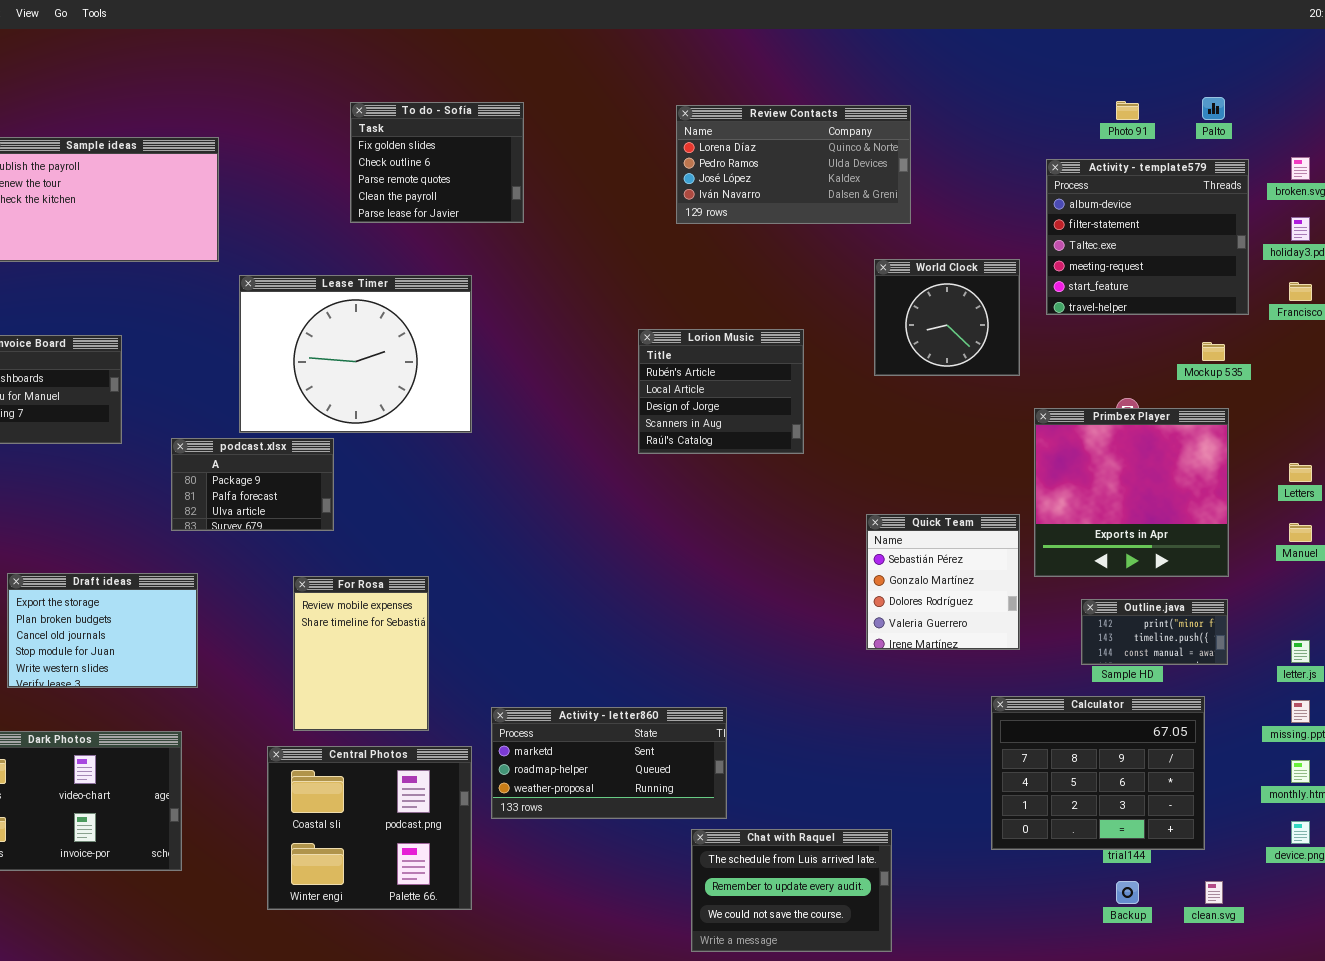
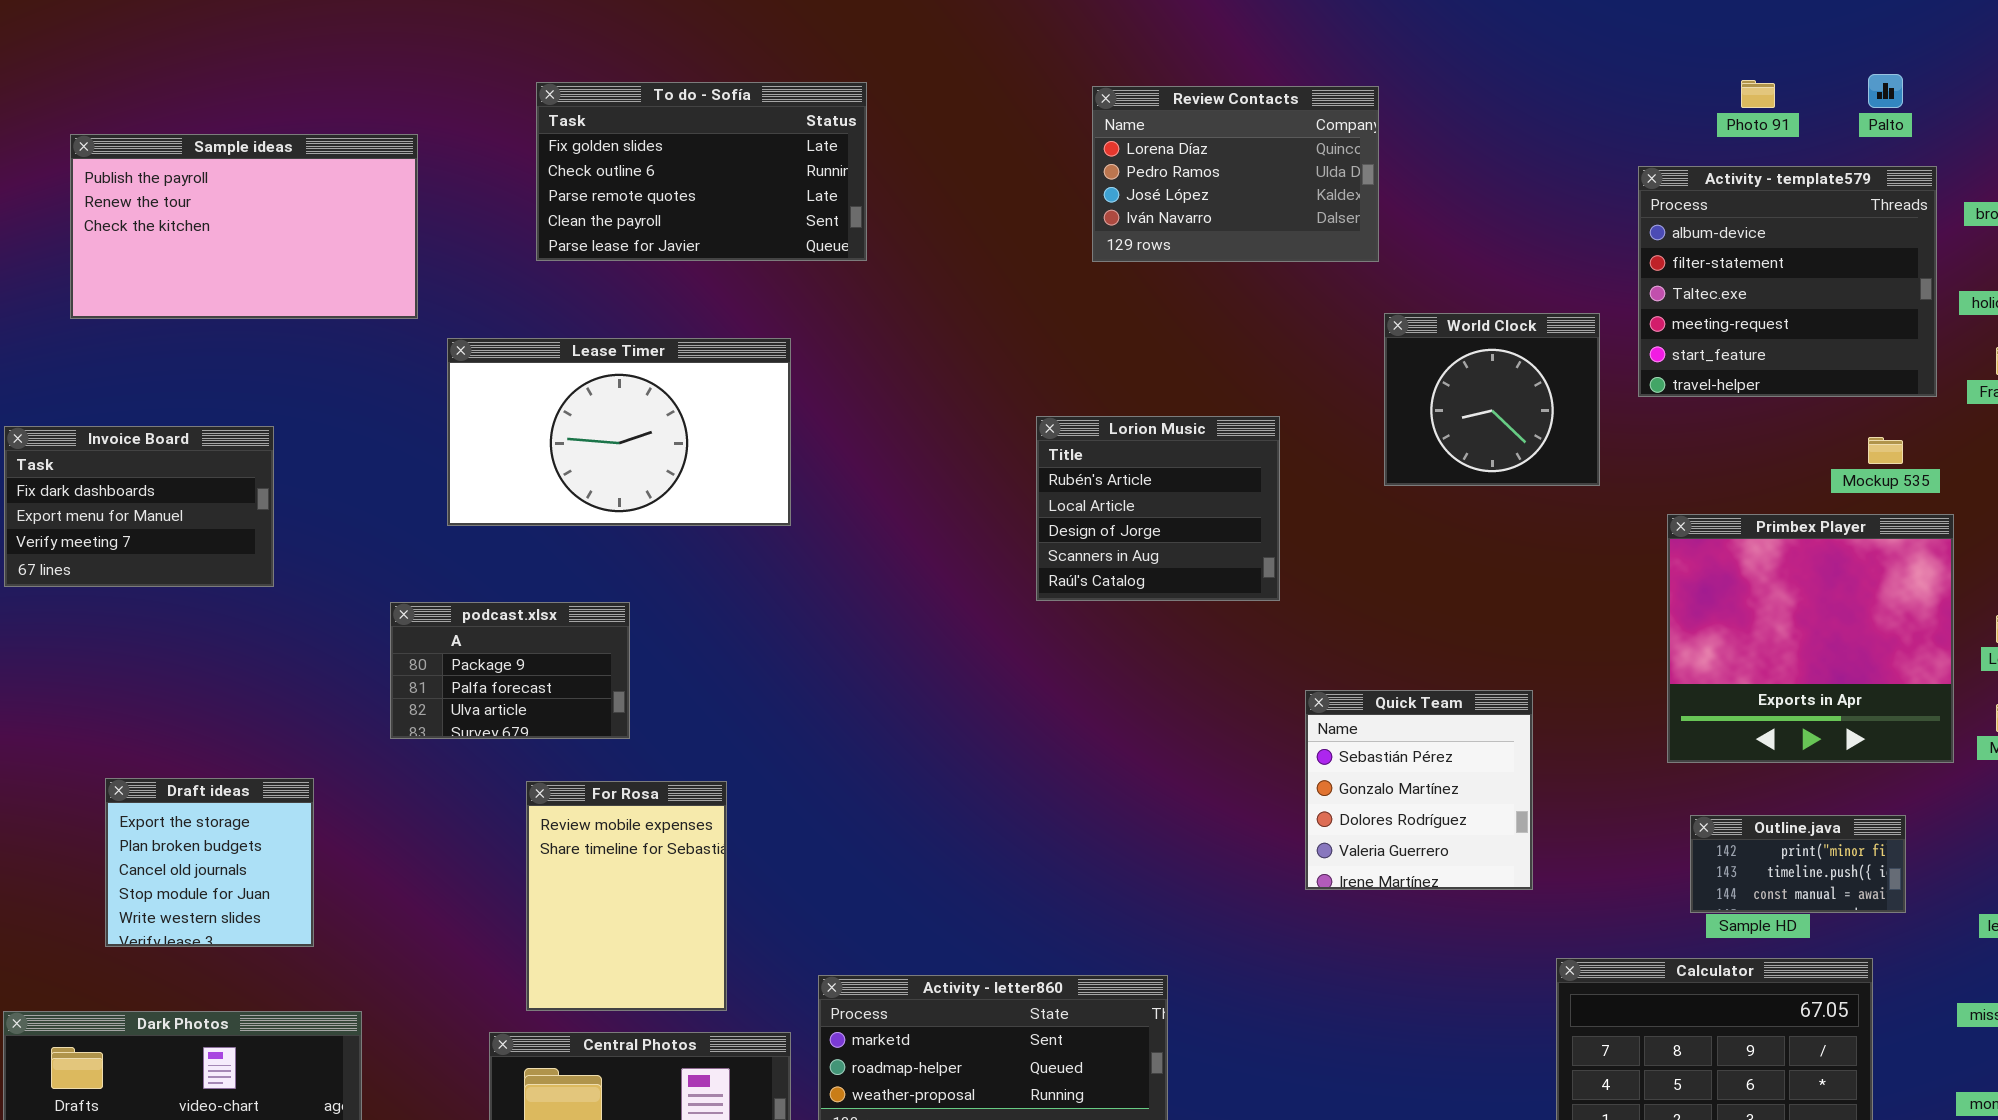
To do - Sofía: [350,102,524,223] -> [536,82,867,261], resized
Review Contacts: [676,105,911,224] -> [1092,86,1379,262], resized
Lease Timer: [239,275,472,433] -> [447,338,791,526], resized
Primbex Player: [1034,408,1229,577] -> [1667,514,1954,763], moved
podcast.xlsx: [171,438,334,531] -> [390,602,630,739], moved
Quick Team: [866,514,1020,650] -> [1305,690,1533,890], moved
Draft ideas: [7,573,198,688] -> [105,778,314,947], resized

